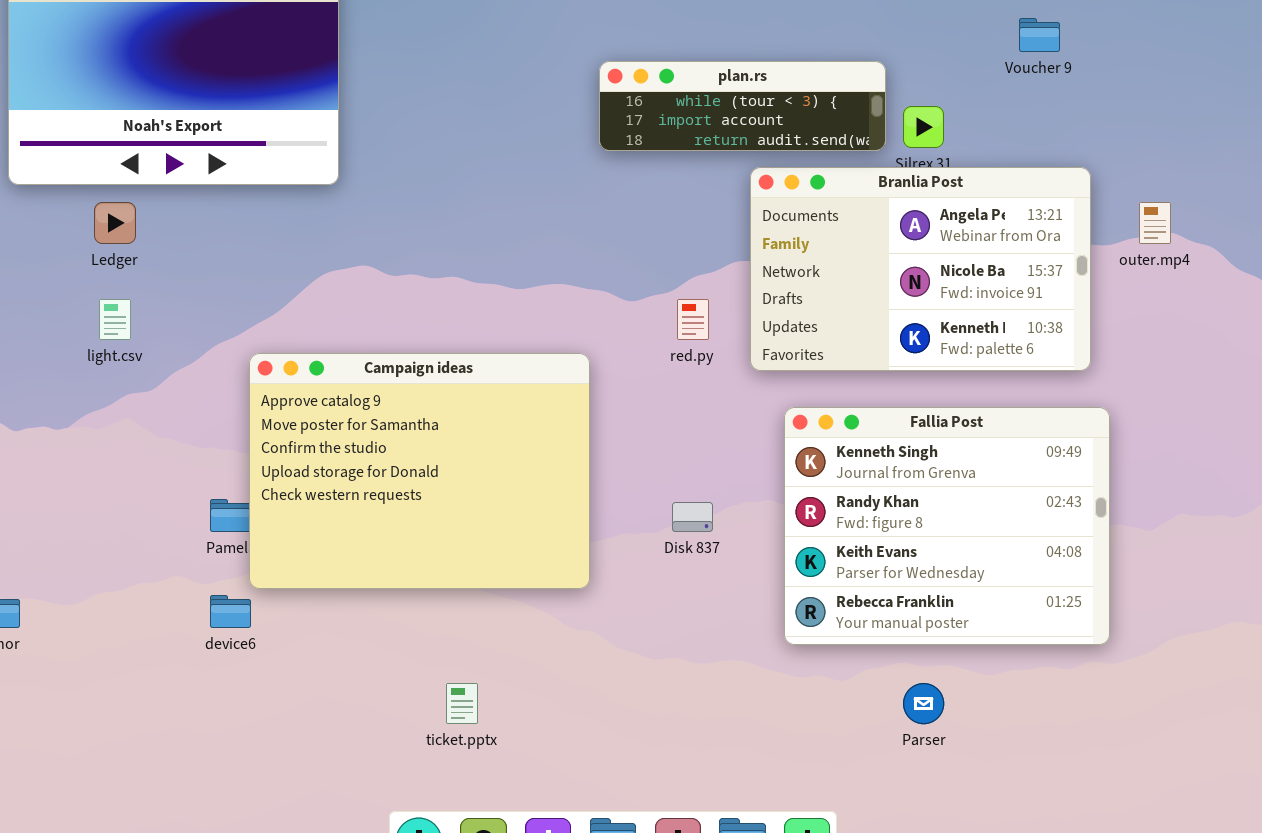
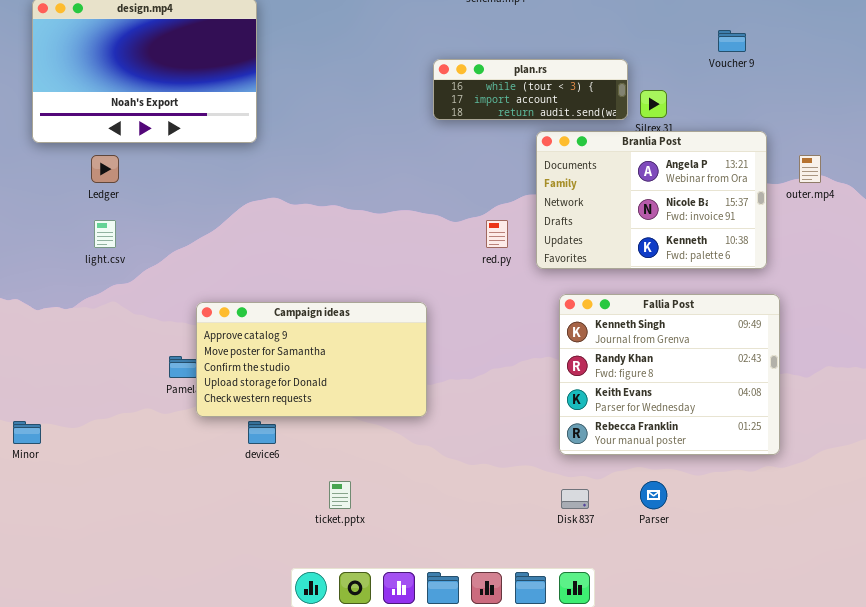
Campaign ideas: [249,353,590,589] -> [196,302,427,417], resized
Disk 837: [672,502,713,532] -> [561,489,589,509], moved
device6: [210,595,251,628] -> [248,421,276,444], moved

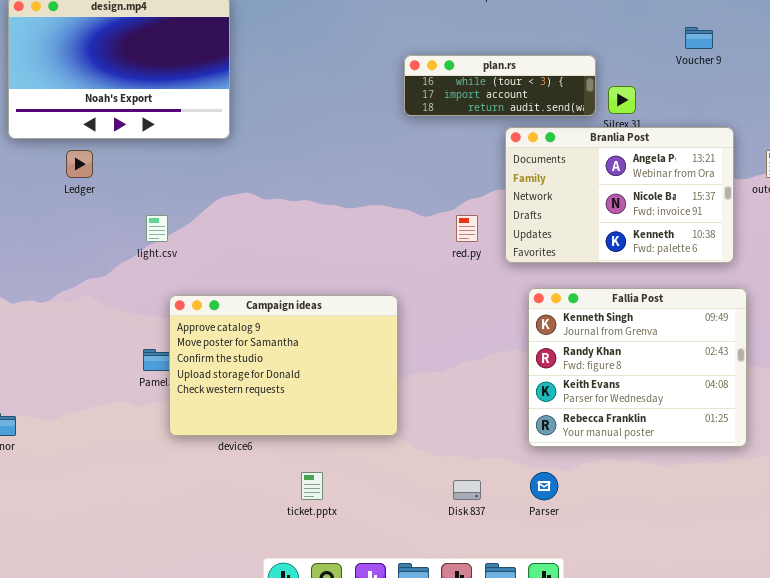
light.csv: [94,220,116,248] -> [146,215,168,242], moved
Campaign ideas: [196,302,427,417] -> [169,295,398,436], resized
Parser: [640,481,667,509] -> [530,472,558,500], moved
Disk 837: [561,489,589,509] -> [453,480,481,500], moved

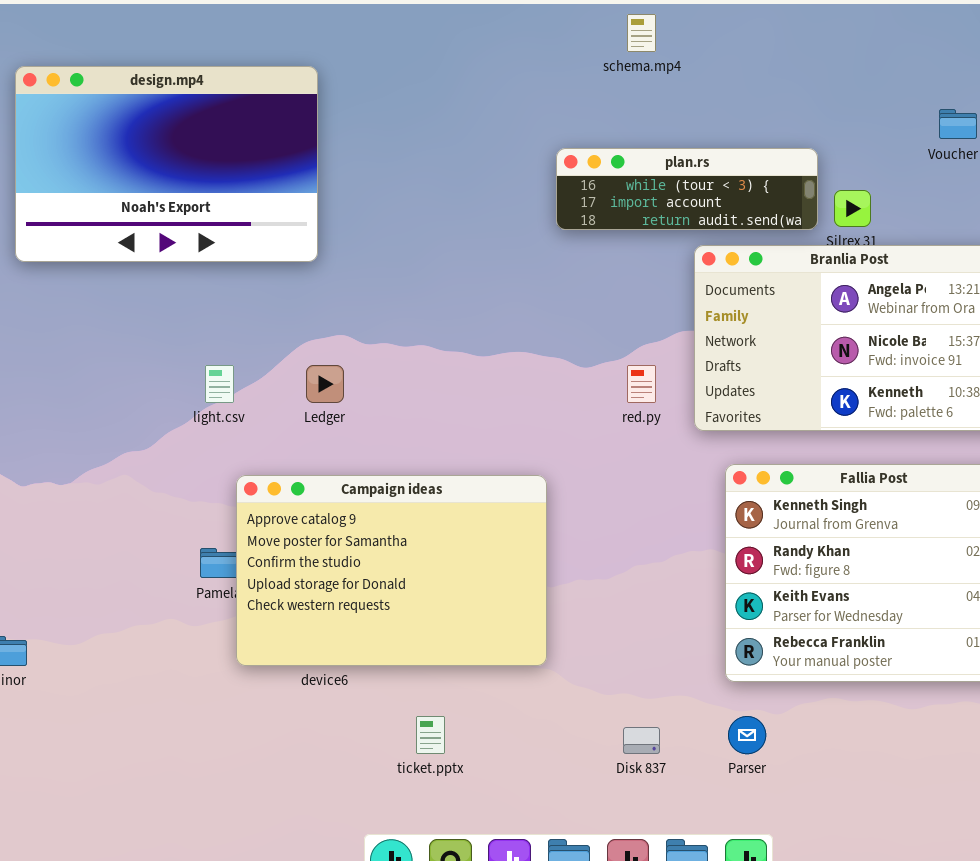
Ledger: [66,150,93,178] -> [306,365,344,403], moved

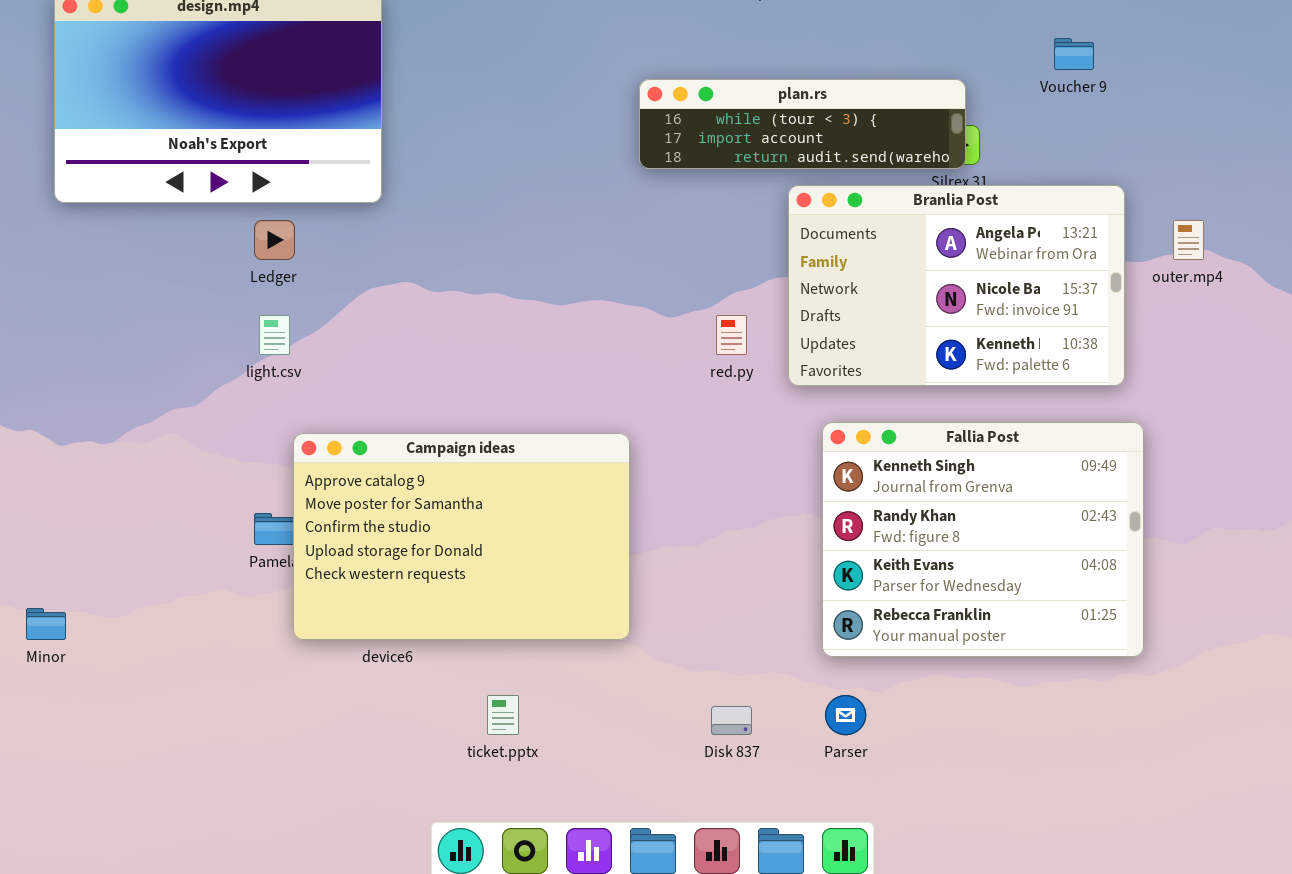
plan.rs: [556,148,818,230] -> [639,79,966,169], resized
Ledger: [306,365,344,403] -> [254,220,295,260], moved

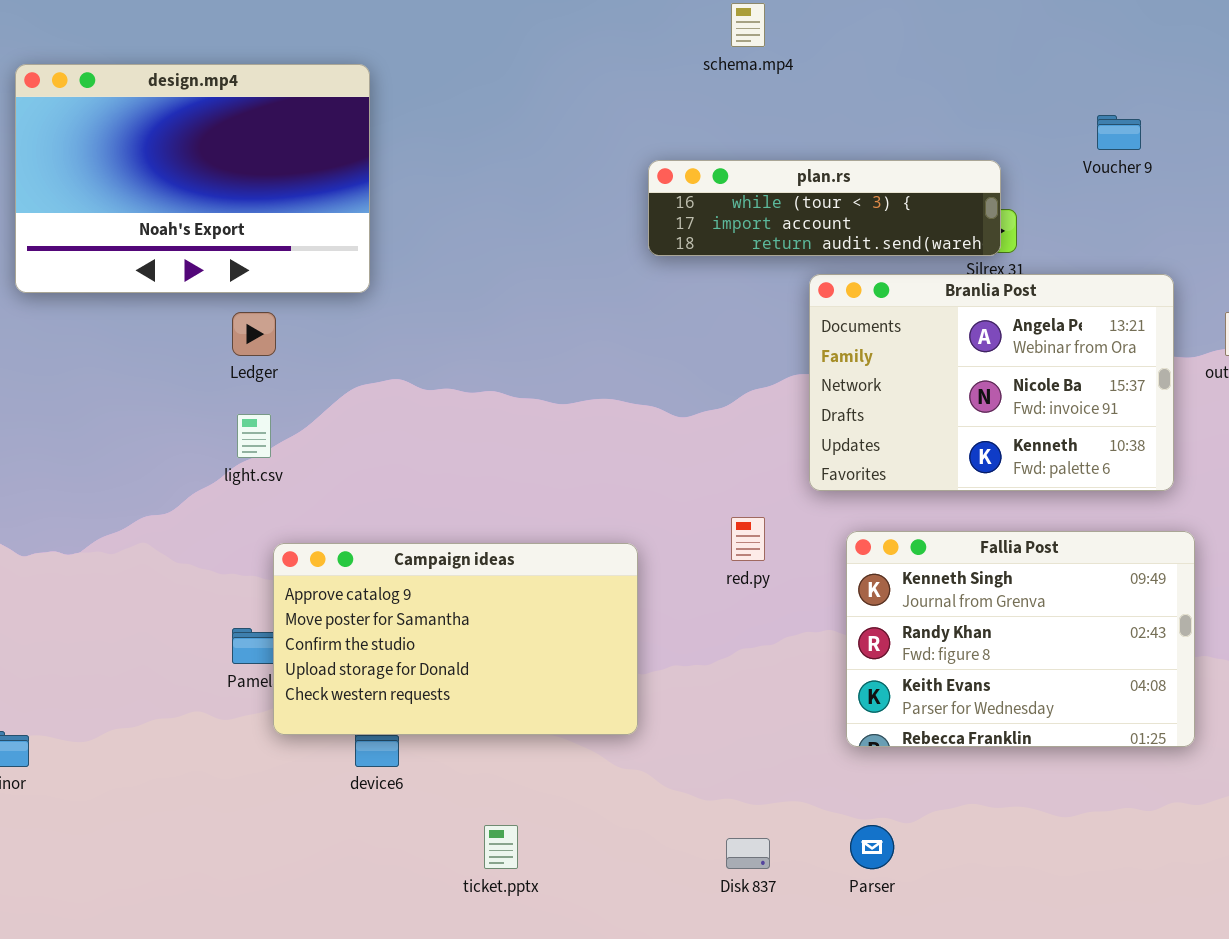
red.py: [716,315,747,355] -> [731,517,765,561], moved
Fallia Post: [822,422,1144,657] -> [846,531,1195,747], resized
Campaign ideas: [293,433,630,640] -> [273,543,638,735], resized

